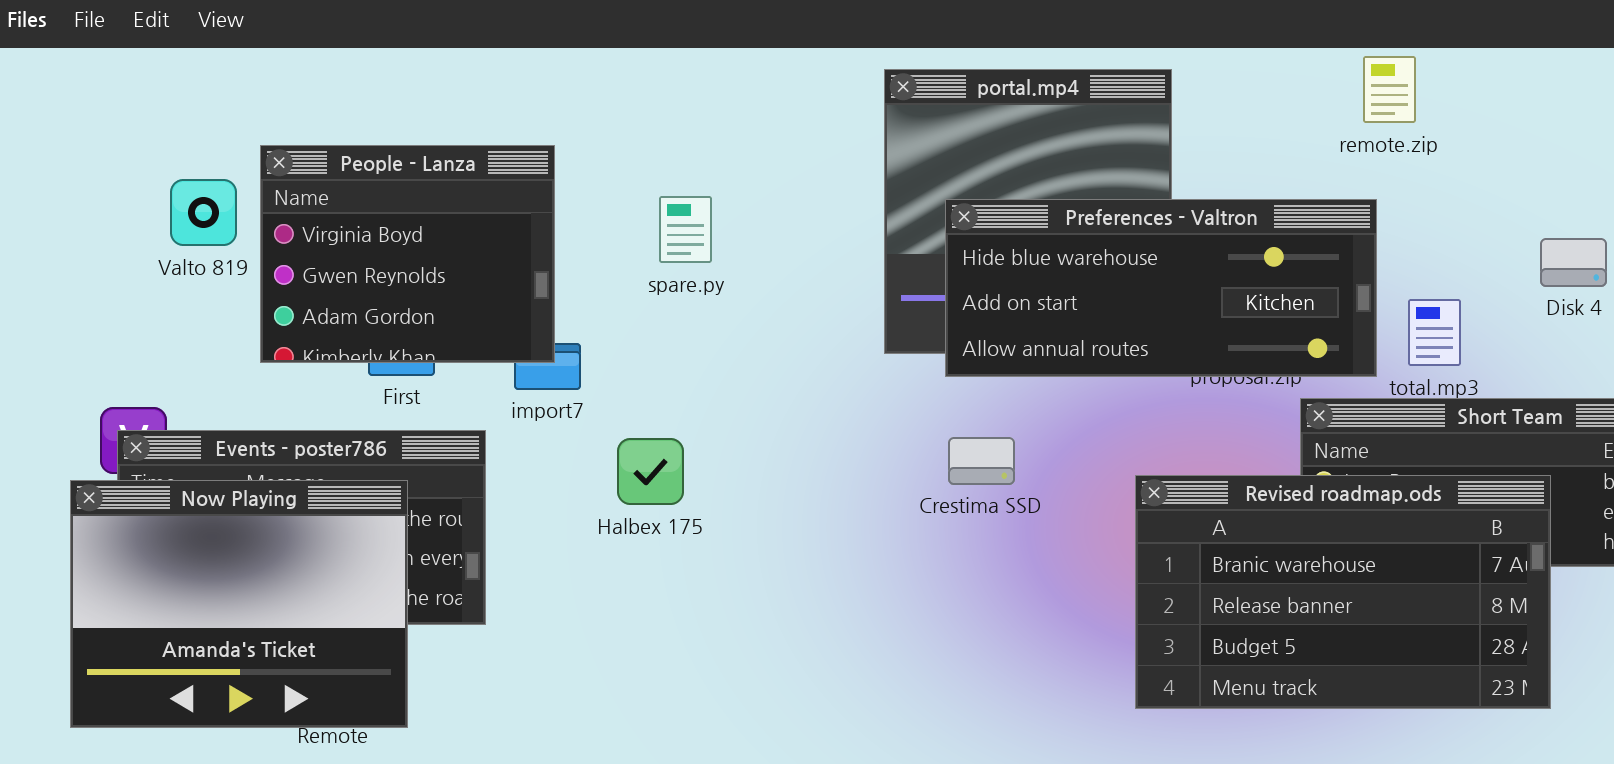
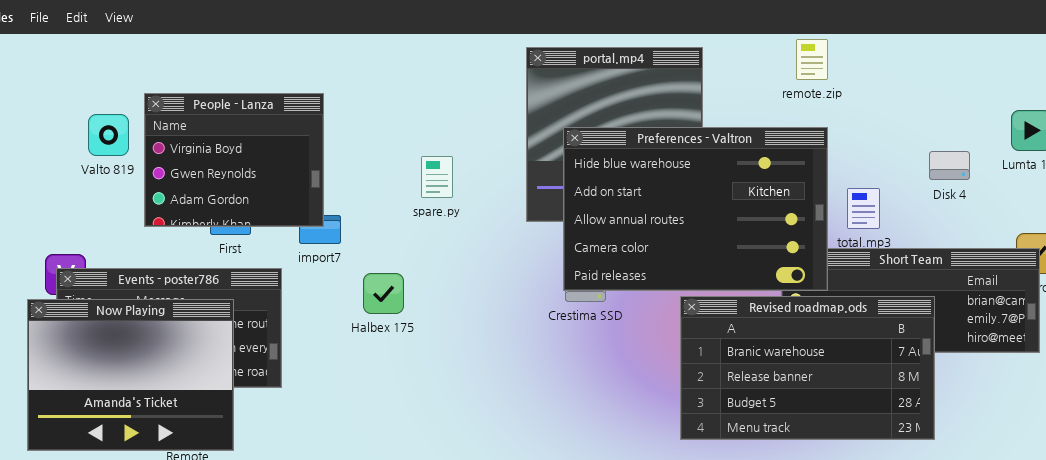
remote.zip: [1363,56,1416,123] -> [796,39,828,80], moved
spare.py: [659,196,712,263] -> [421,156,453,198], moved
Preferences - Valtron: [945,199,1377,377] -> [563,127,828,291], resized

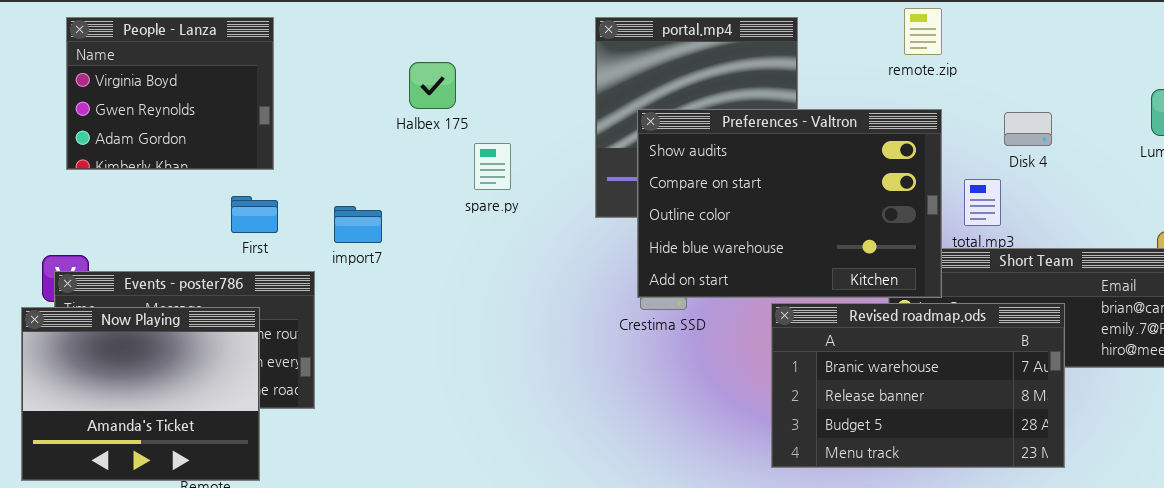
People - Lanza: [144,93,324,227] -> [66,17,274,170], moved
Preferences - Valtron: [563,127,828,291] -> [637,109,942,298], scrolled up 3 rows
Disk 4: [929,151,970,180] -> [1004,112,1052,146], moved
Halbex 175: [363,273,404,314] -> [409,62,456,109], moved

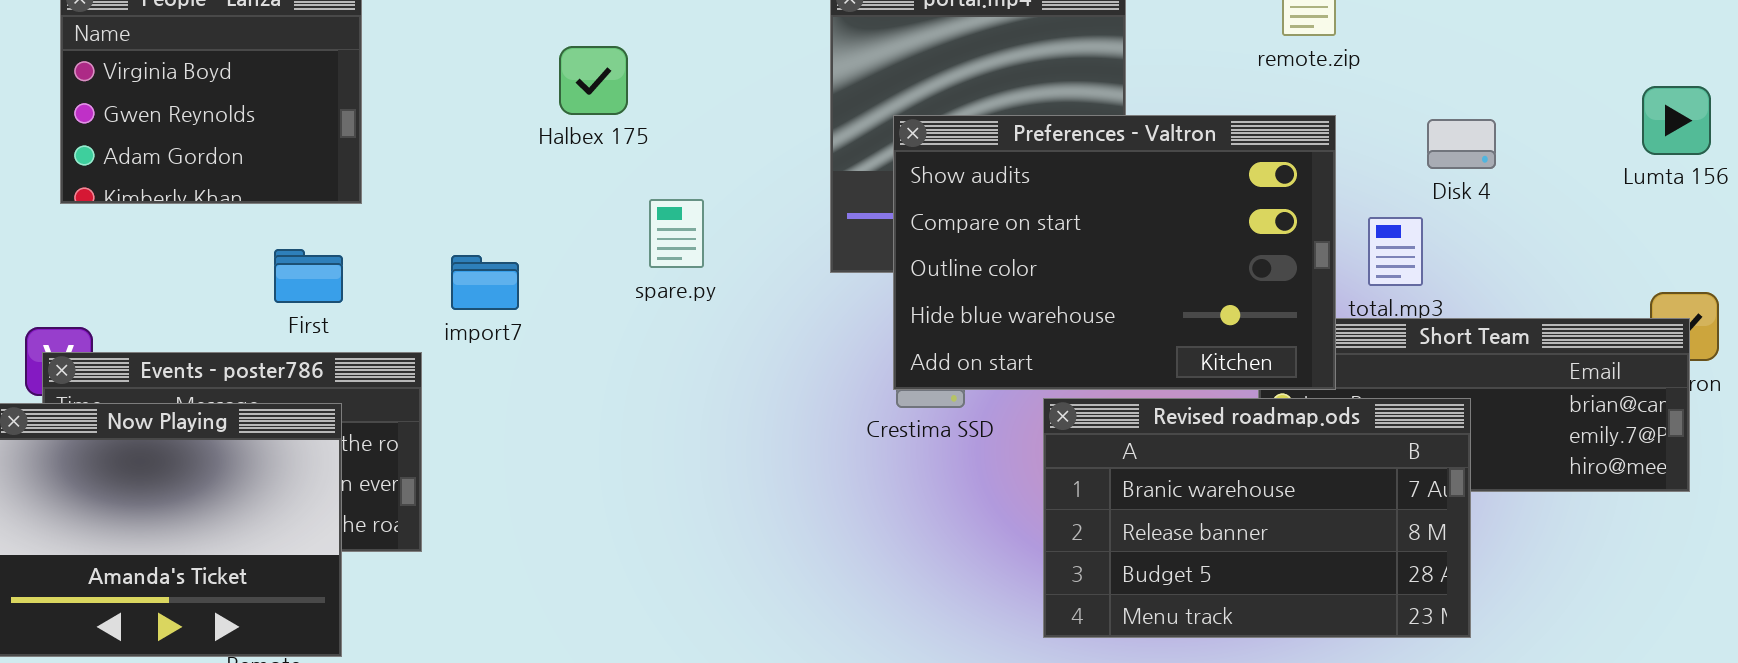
spare.py: [474,143,511,190] -> [649,199,704,268], moved
First: [231,196,278,233] -> [274,249,343,303], moved
Revised roadmap.ods: [771,303,1065,468] -> [1043,398,1471,638], moved

